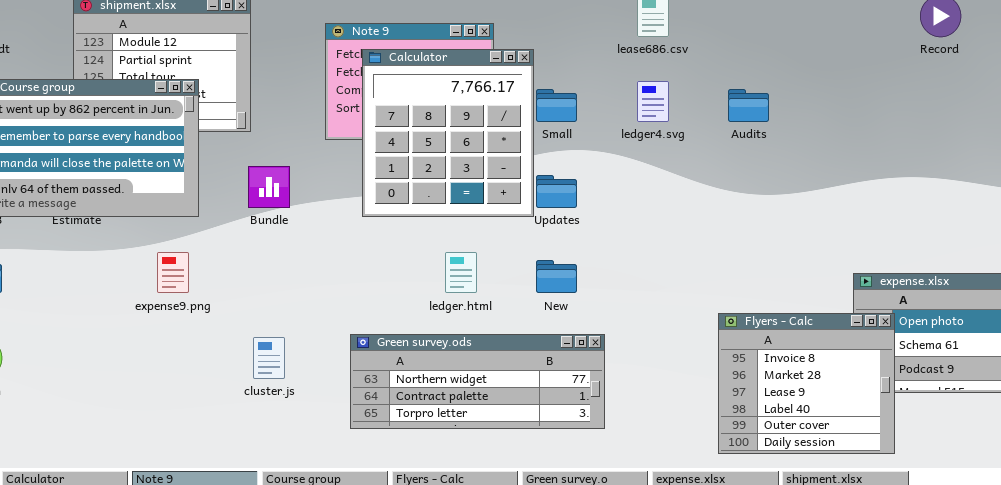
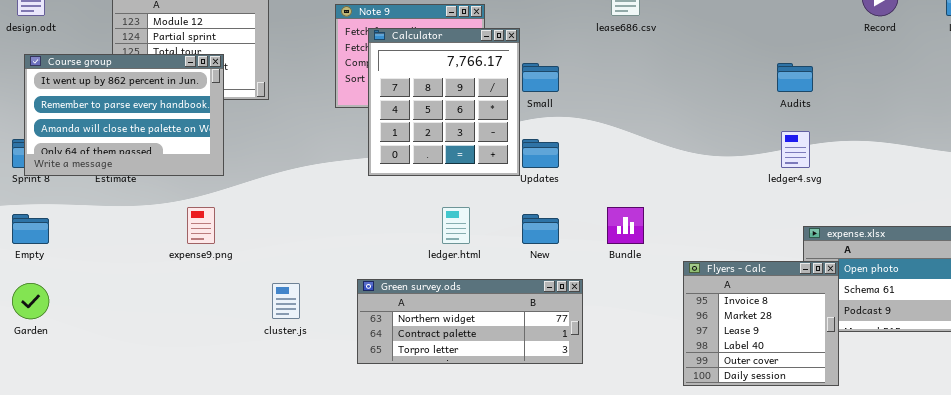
ledger4.svg: [637,81,669,122] -> [781,131,810,168], moved
Audits: [728,89,769,122] -> [777,63,813,92], moved
Bundle: [248,166,290,208] -> [607,207,644,244], moved

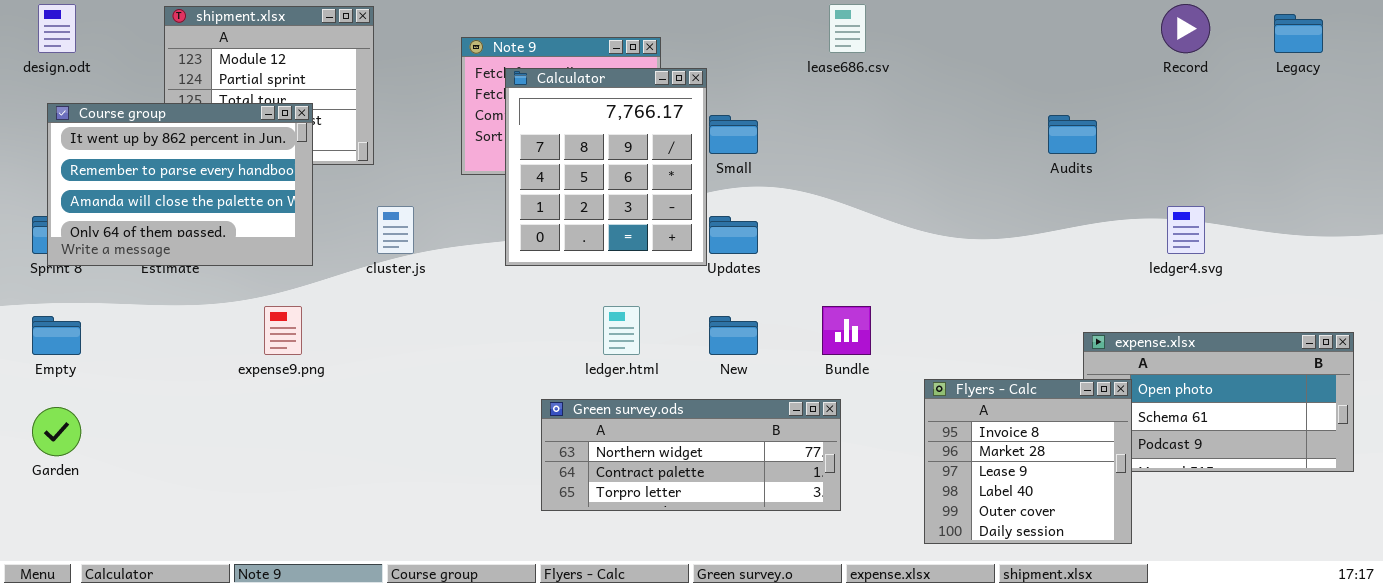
ledger4.svg: [781,131,810,168] -> [1167,206,1205,254], moved
Green survey.ods: [357,279,583,364] -> [541,399,841,511], moved
cluster.js: [272,283,300,319] -> [377,206,414,254], moved

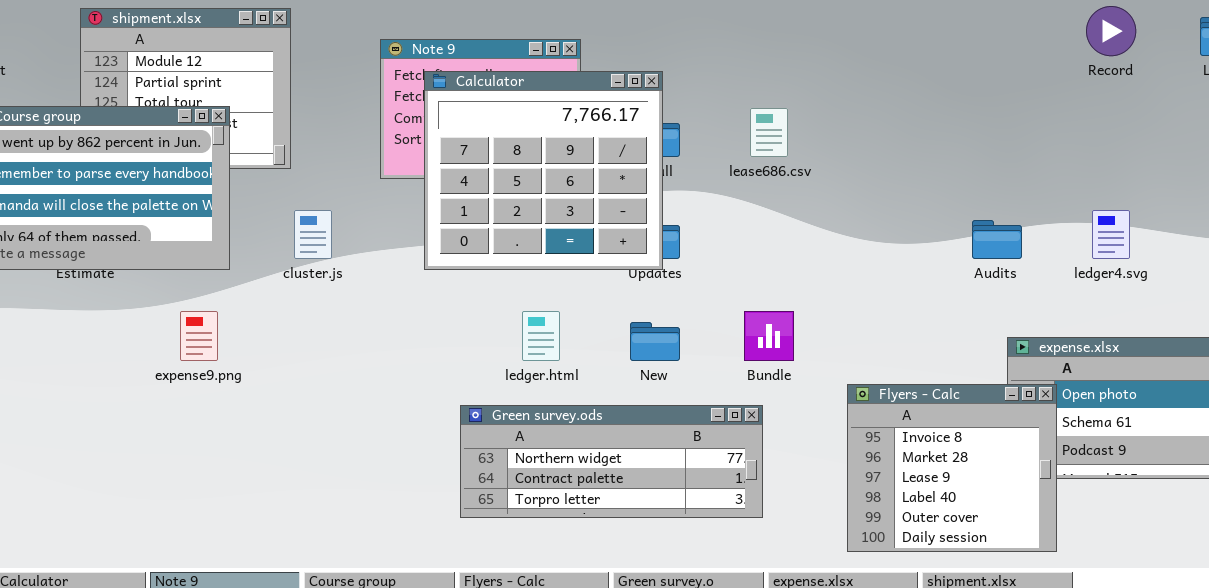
lease686.csv: [829,4,866,53] -> [750,108,788,157], moved
Calculator: [505,68,707,266] -> [424,71,663,270], resized
Audits: [1048,115,1097,154] -> [972,220,1022,259], moved

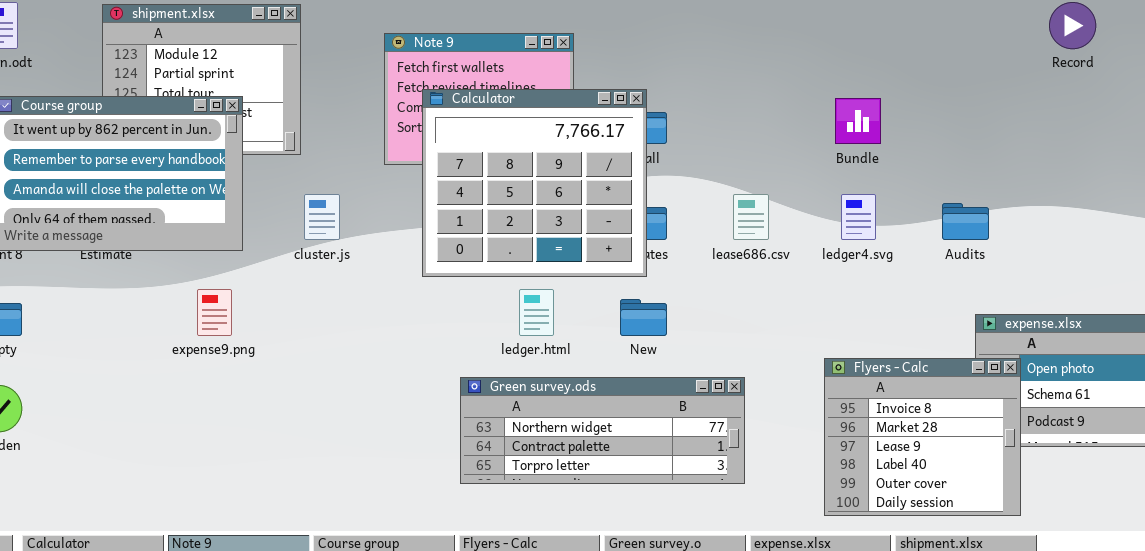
Calculator: [424,71,663,270] -> [422,89,647,277], moved
lease686.csv: [750,108,788,157] -> [733,194,769,240], moved
ledger4.svg: [1092,210,1130,259] -> [841,194,876,240], moved
Bundle: [744,311,794,361] -> [835,98,881,144], moved

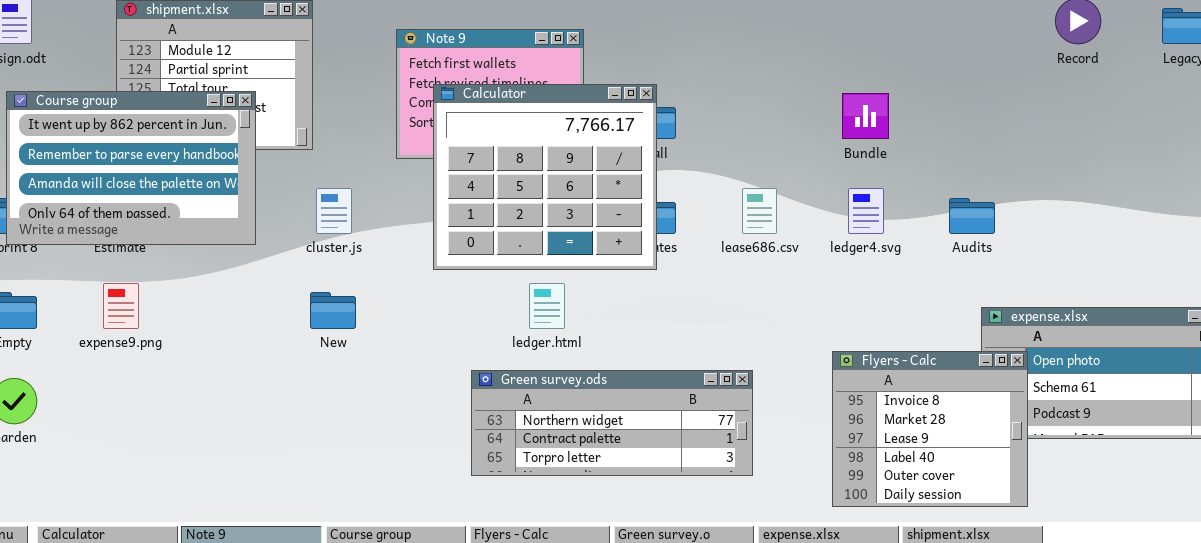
expense9.png: [197,289,232,336] -> [103,283,139,329], moved
New: [620,299,667,336] -> [310,292,356,329], moved

